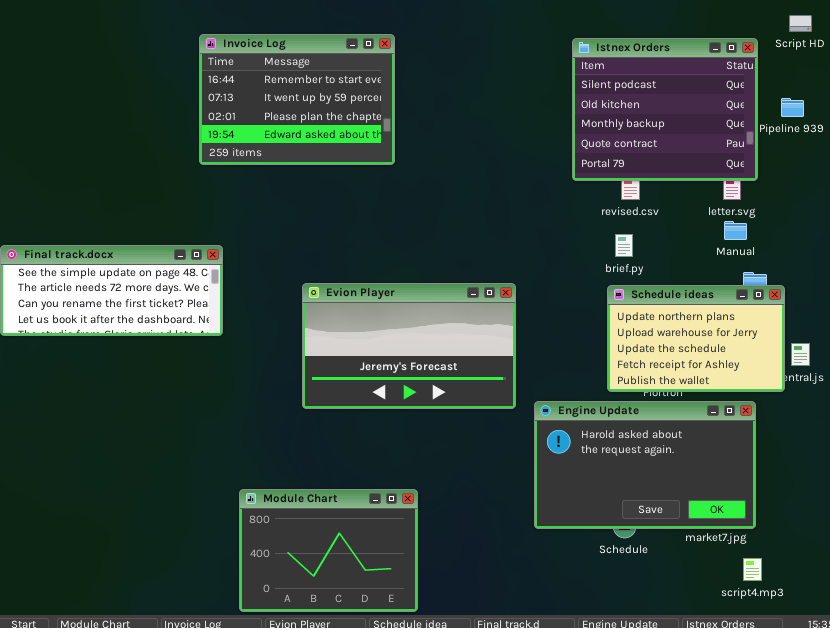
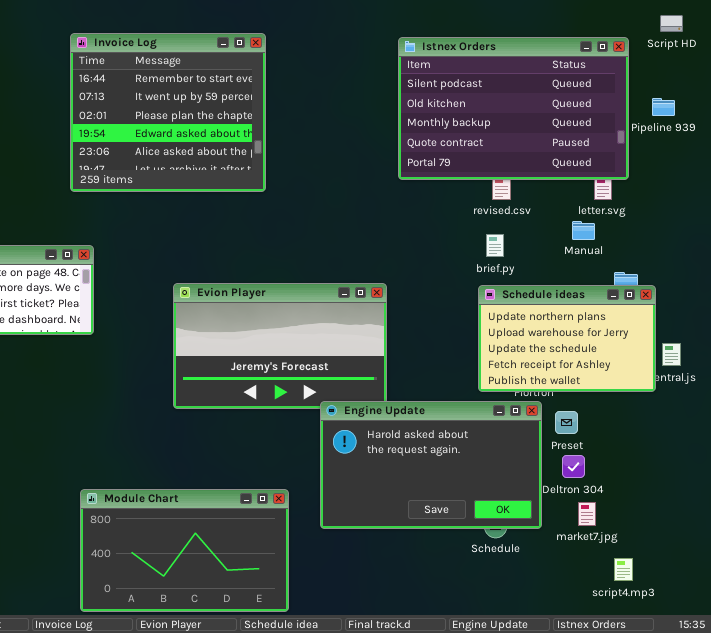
Invoice Log: [199,34,395,165] -> [70,33,266,192], resized
Istnex Orders: [572,38,758,181] -> [398,37,629,180], resized
Manual: [724,221,747,240] -> [572,221,595,240], moved
Engine Update: [534,401,756,529] -> [320,401,542,529], moved
Module Chart: [239,489,418,612] -> [80,489,289,612], resized

